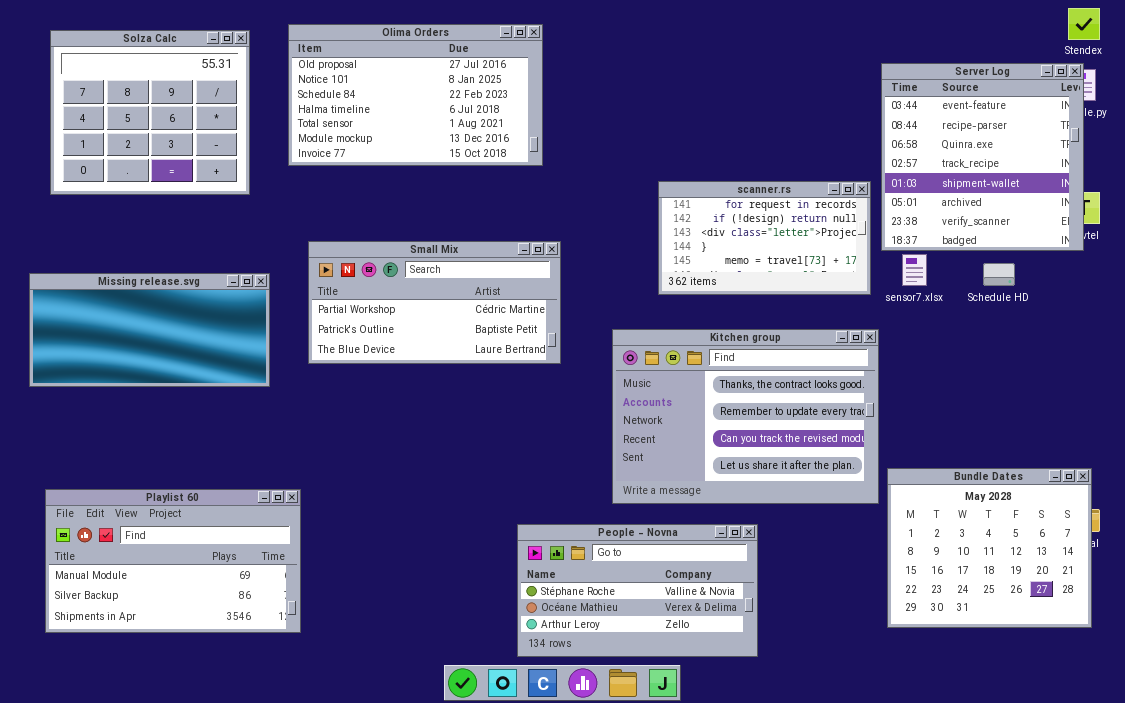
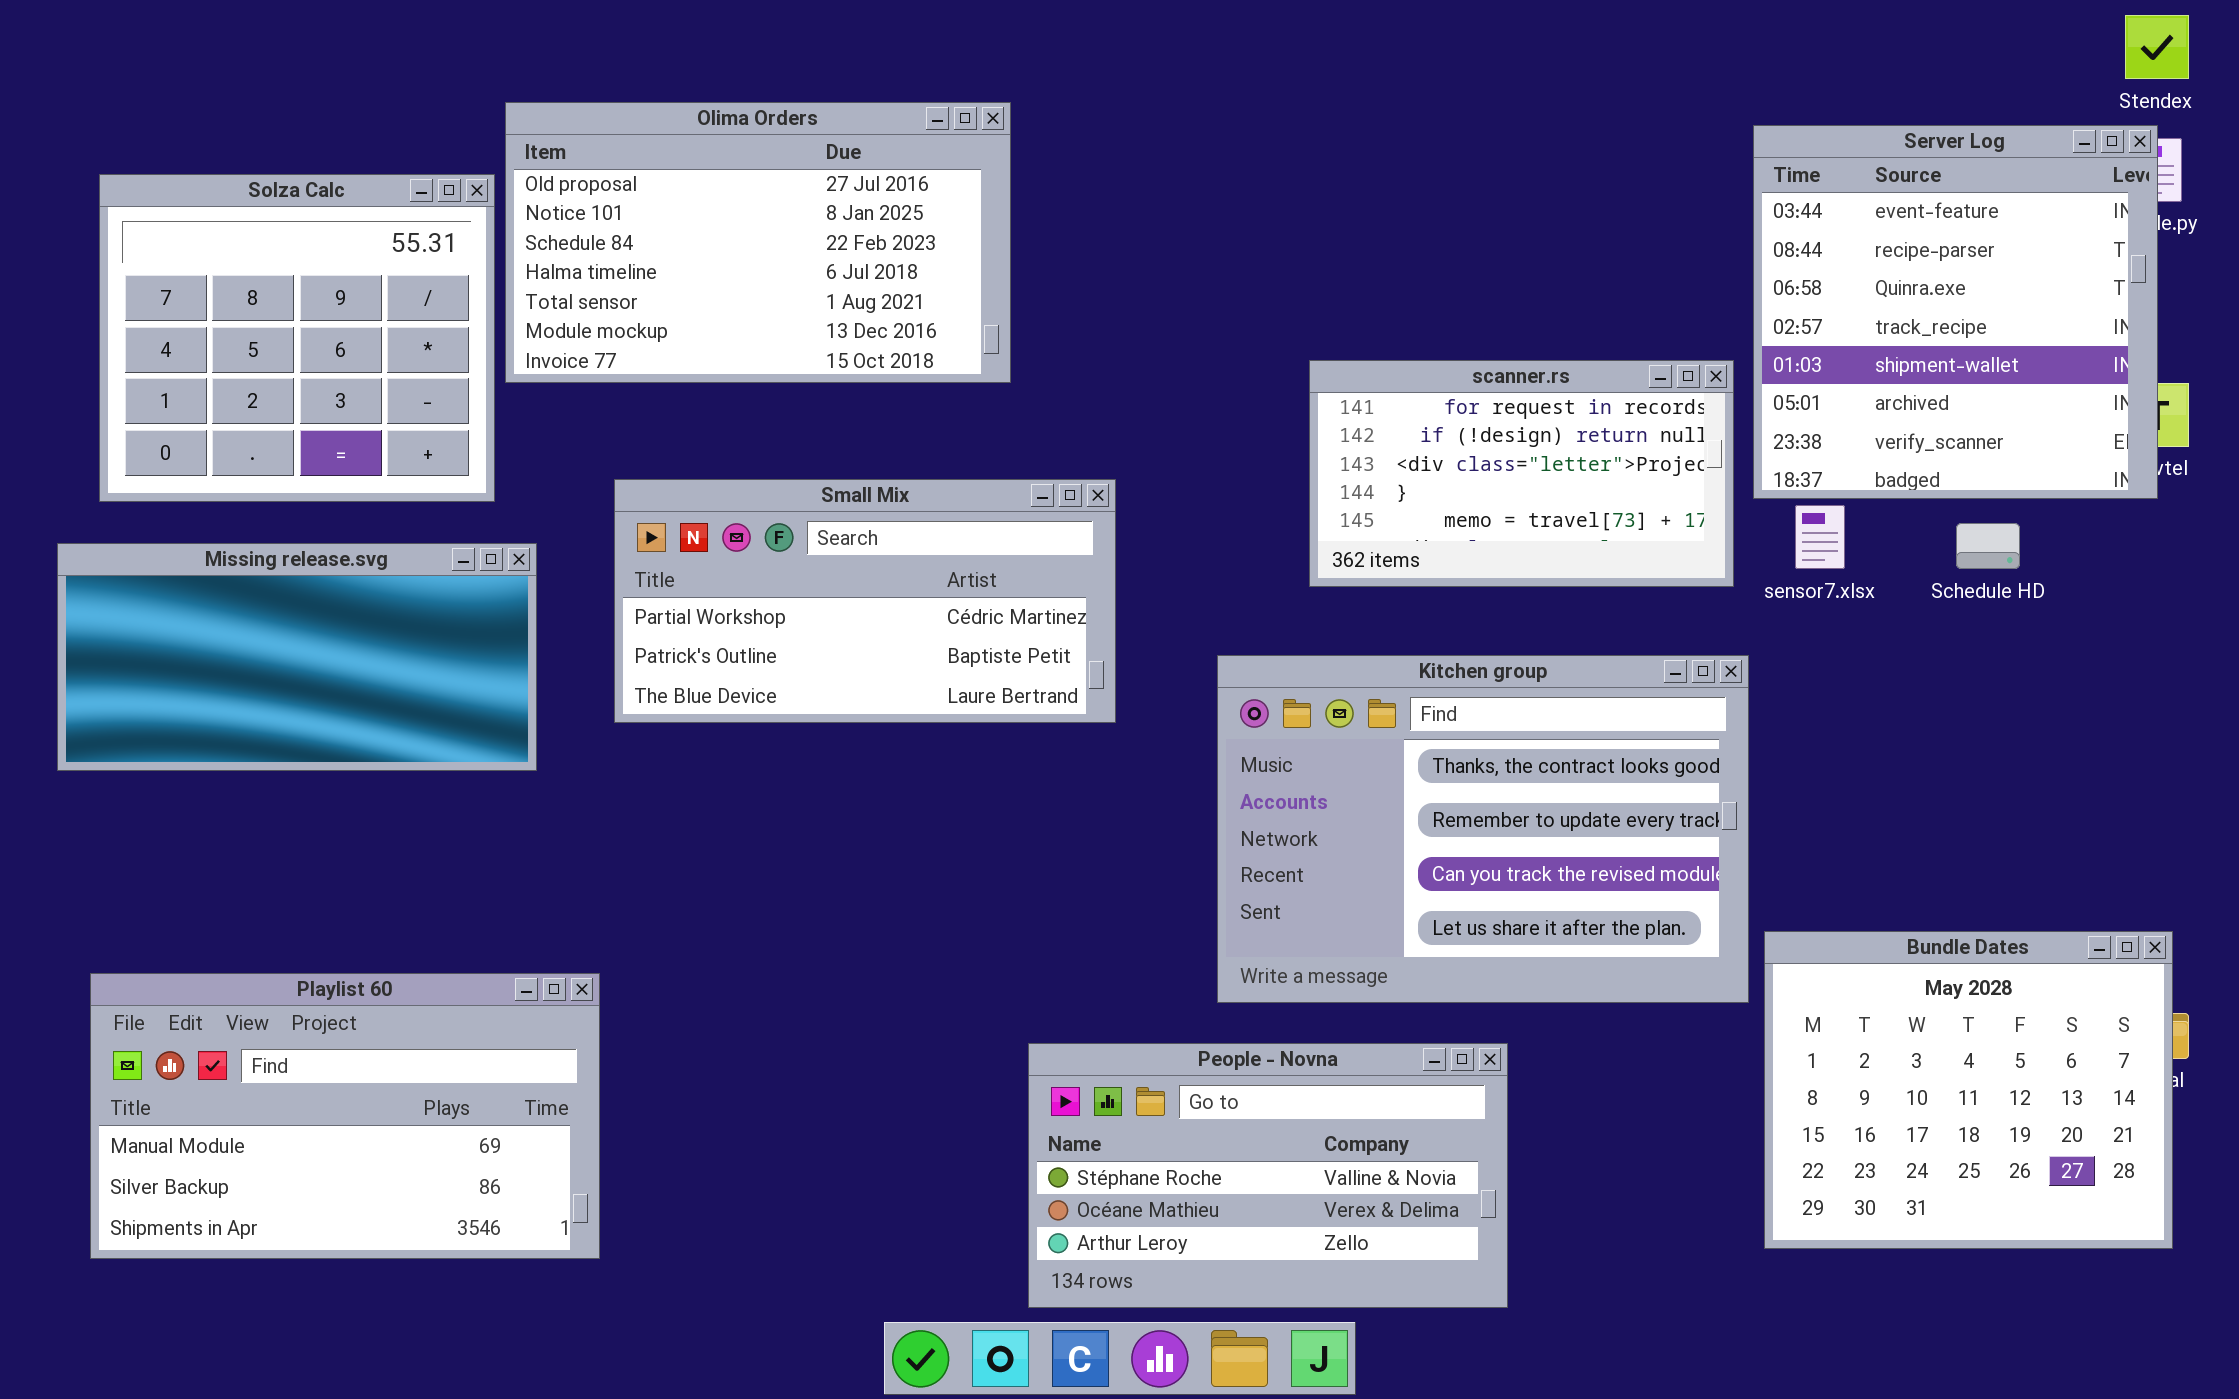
Olima Orders: [288,24,543,166] -> [505,102,1011,383], moved
Solza Calc: [50,30,250,195] -> [99,174,495,502], moved

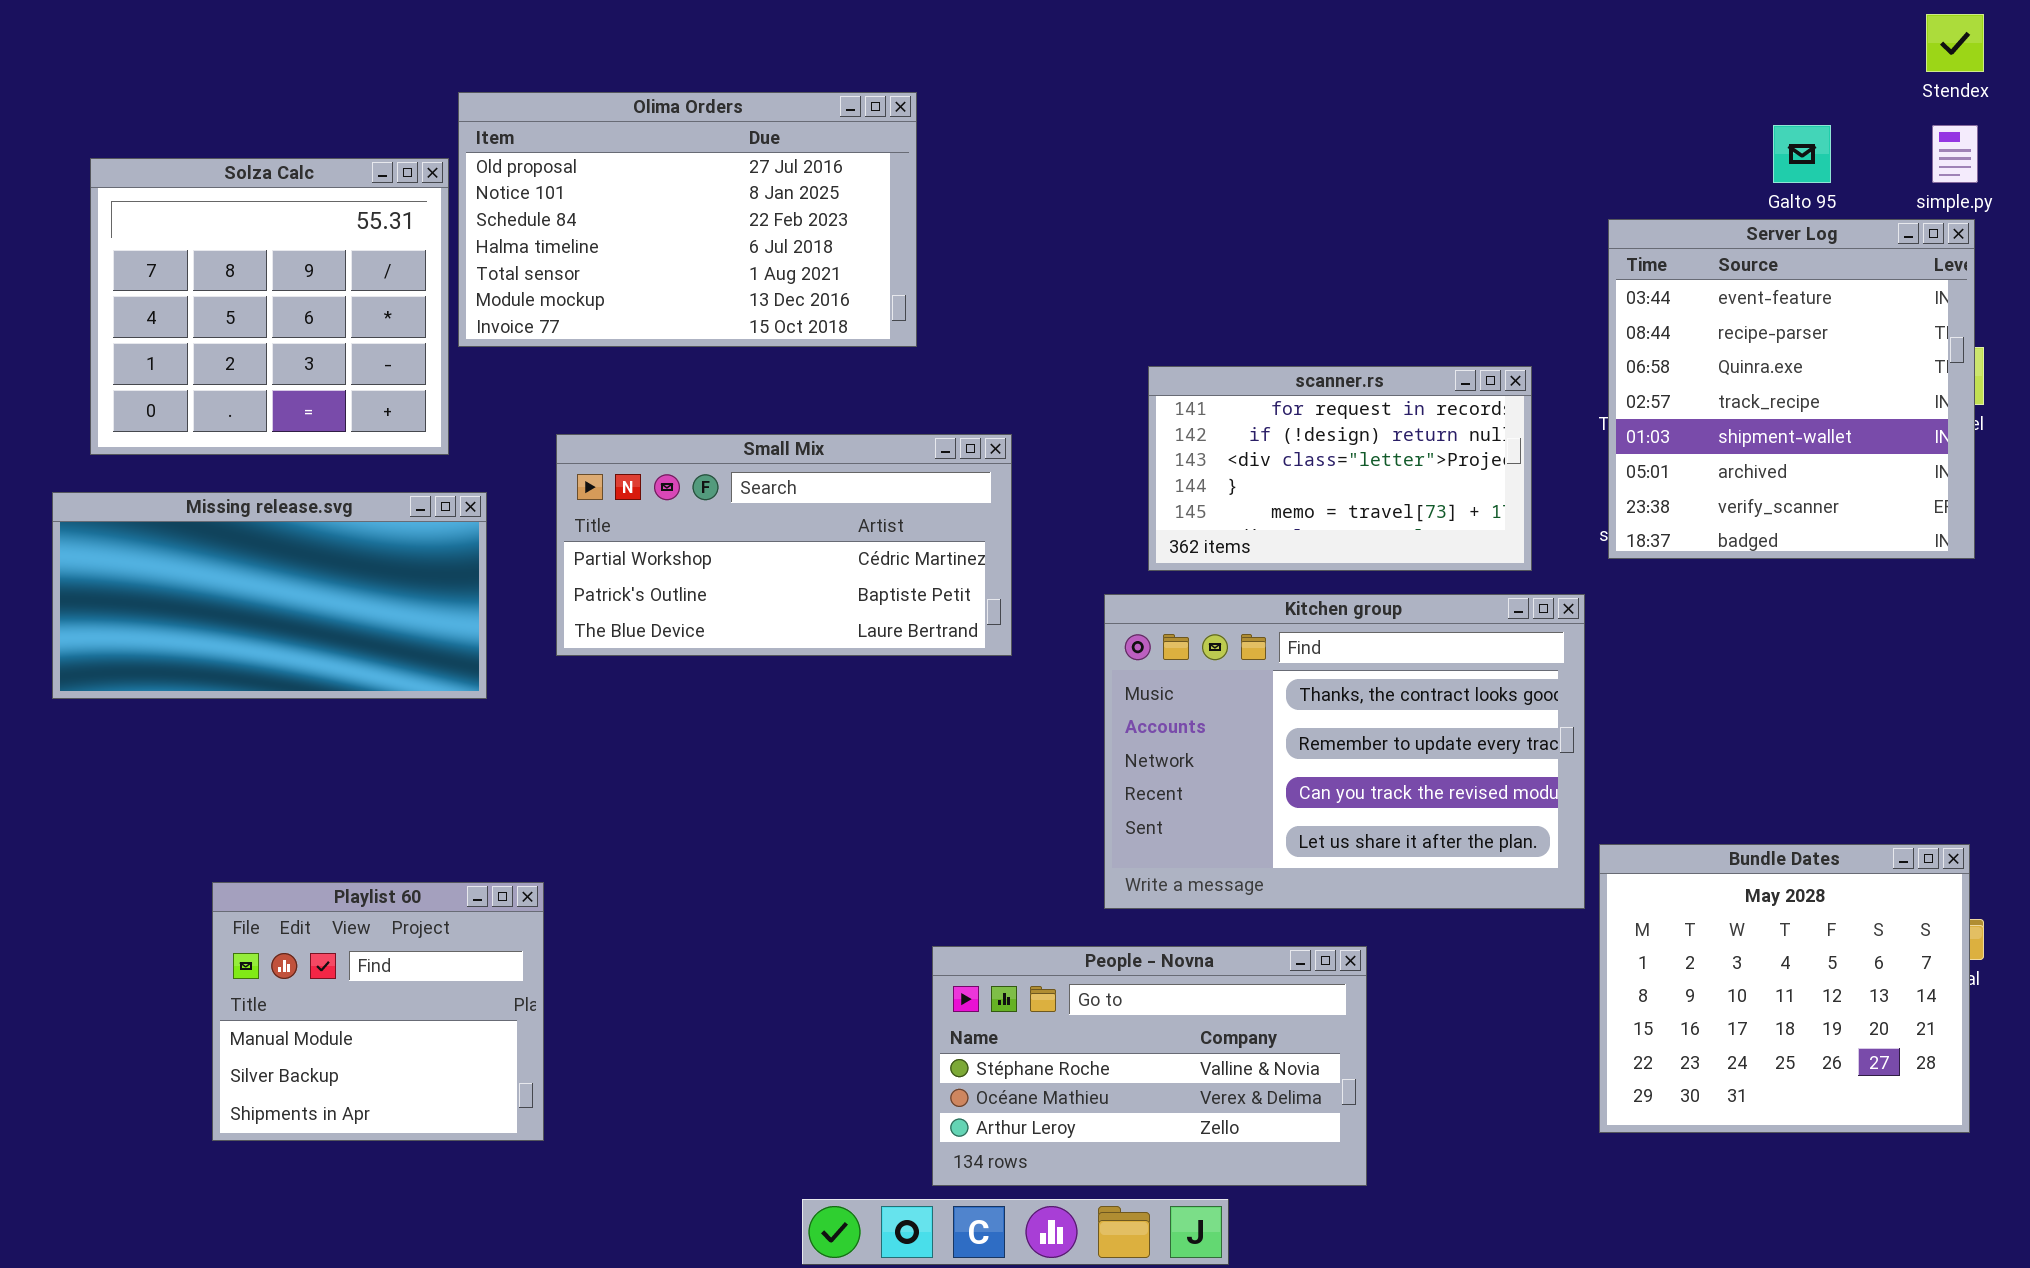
Server Log: [1753,125,2158,499] -> [1608,219,1975,559], moved
scanner.rs: [1309,360,1734,587] -> [1148,366,1532,571], moved
Playlist 60: [90,973,600,1259] -> [212,882,544,1141], resized

